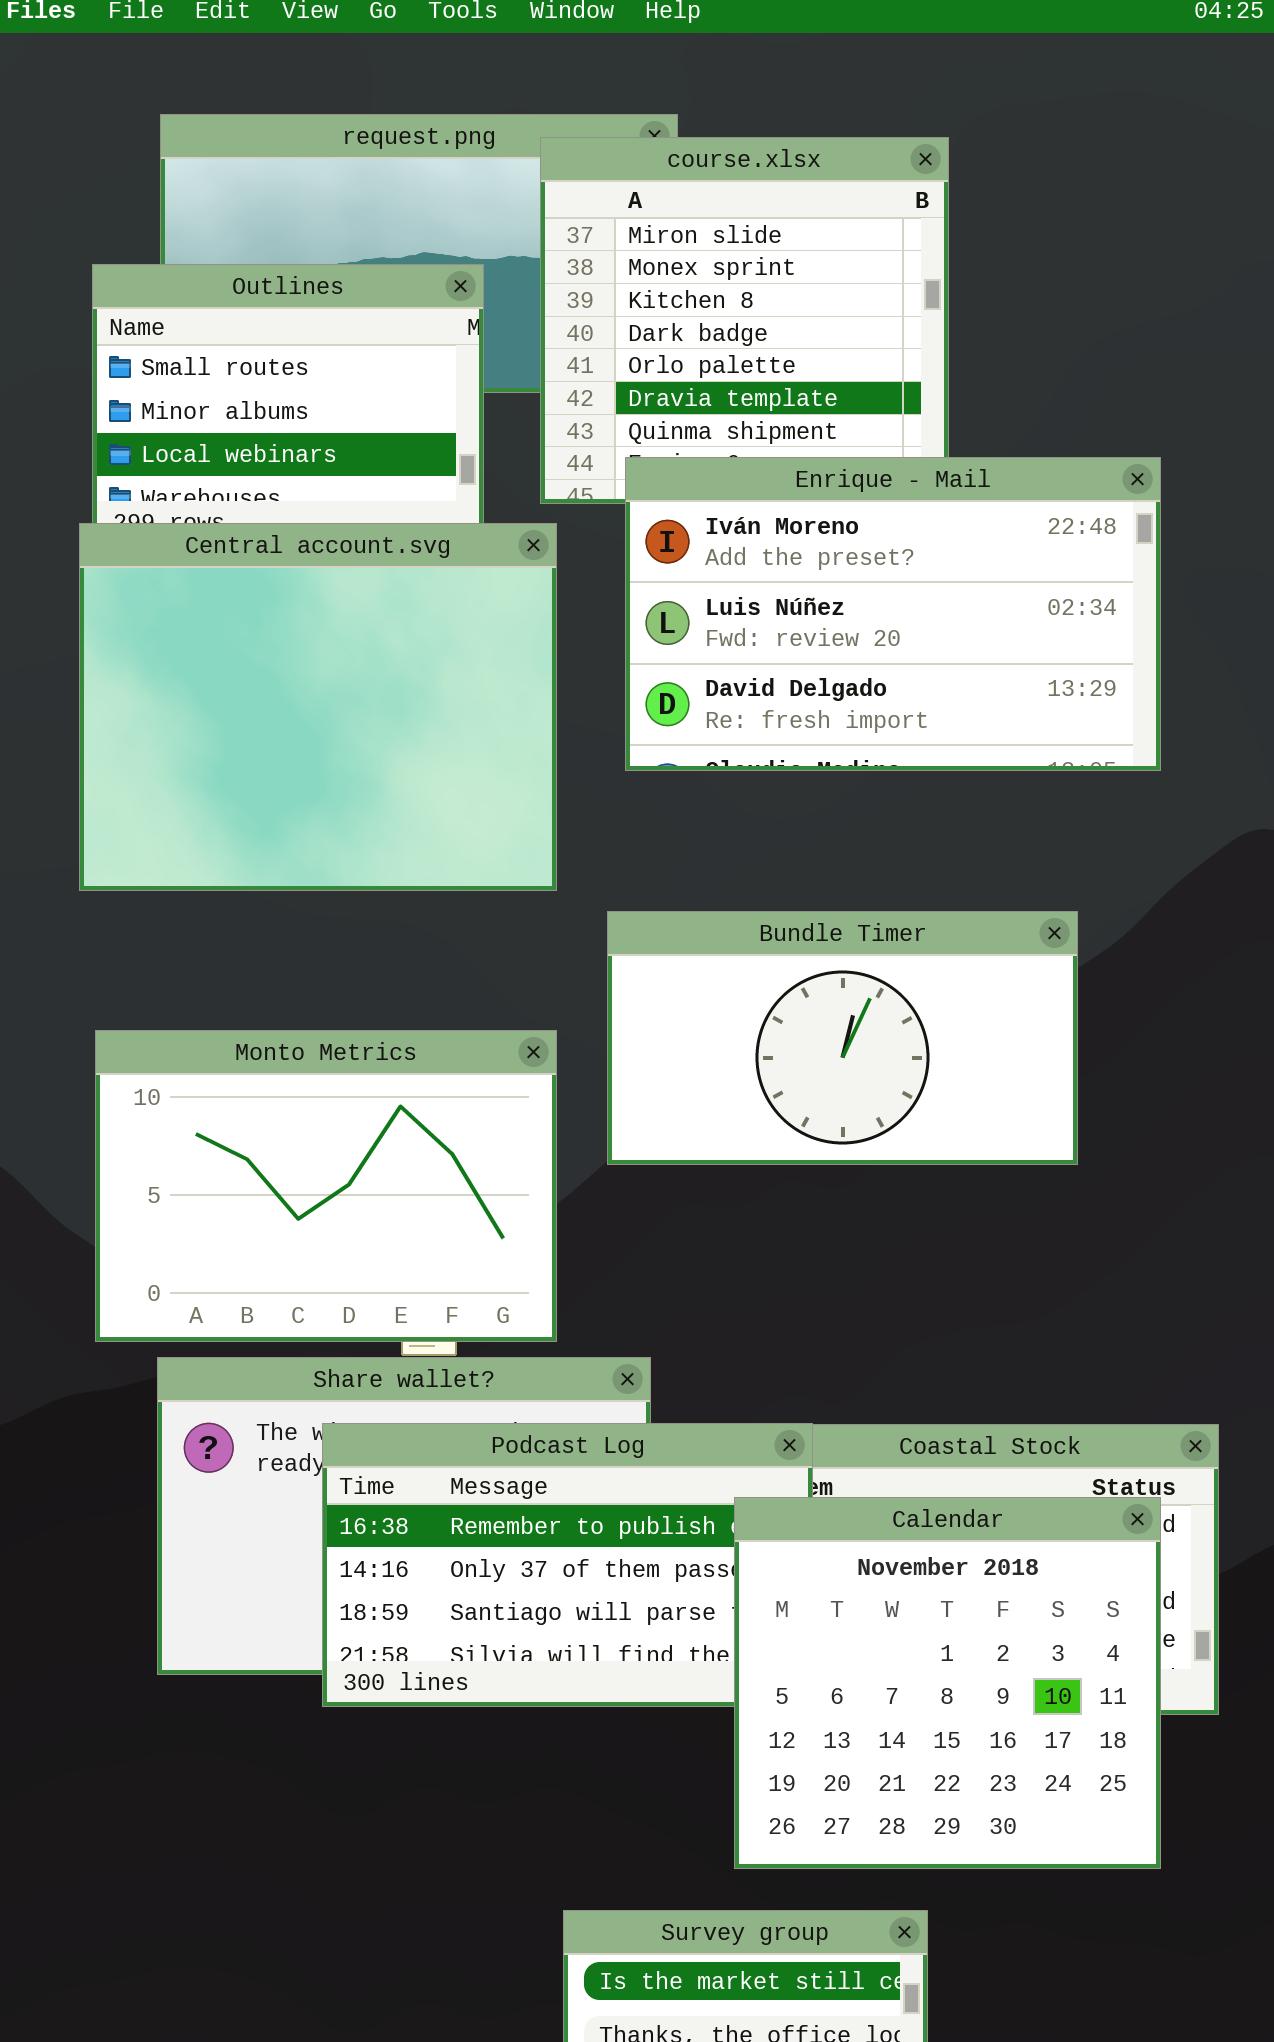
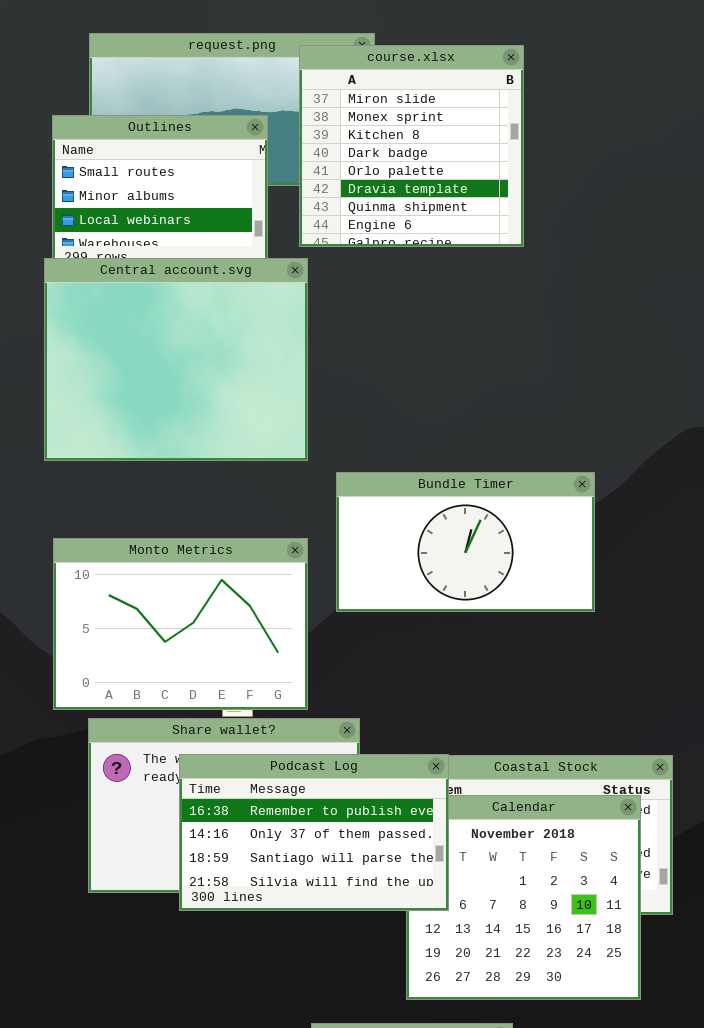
Enrique - Mail: [625,457,1161,771] -> none, closed
Podcast Log: [322,1423,813,1707] -> [179,754,449,911], raised

